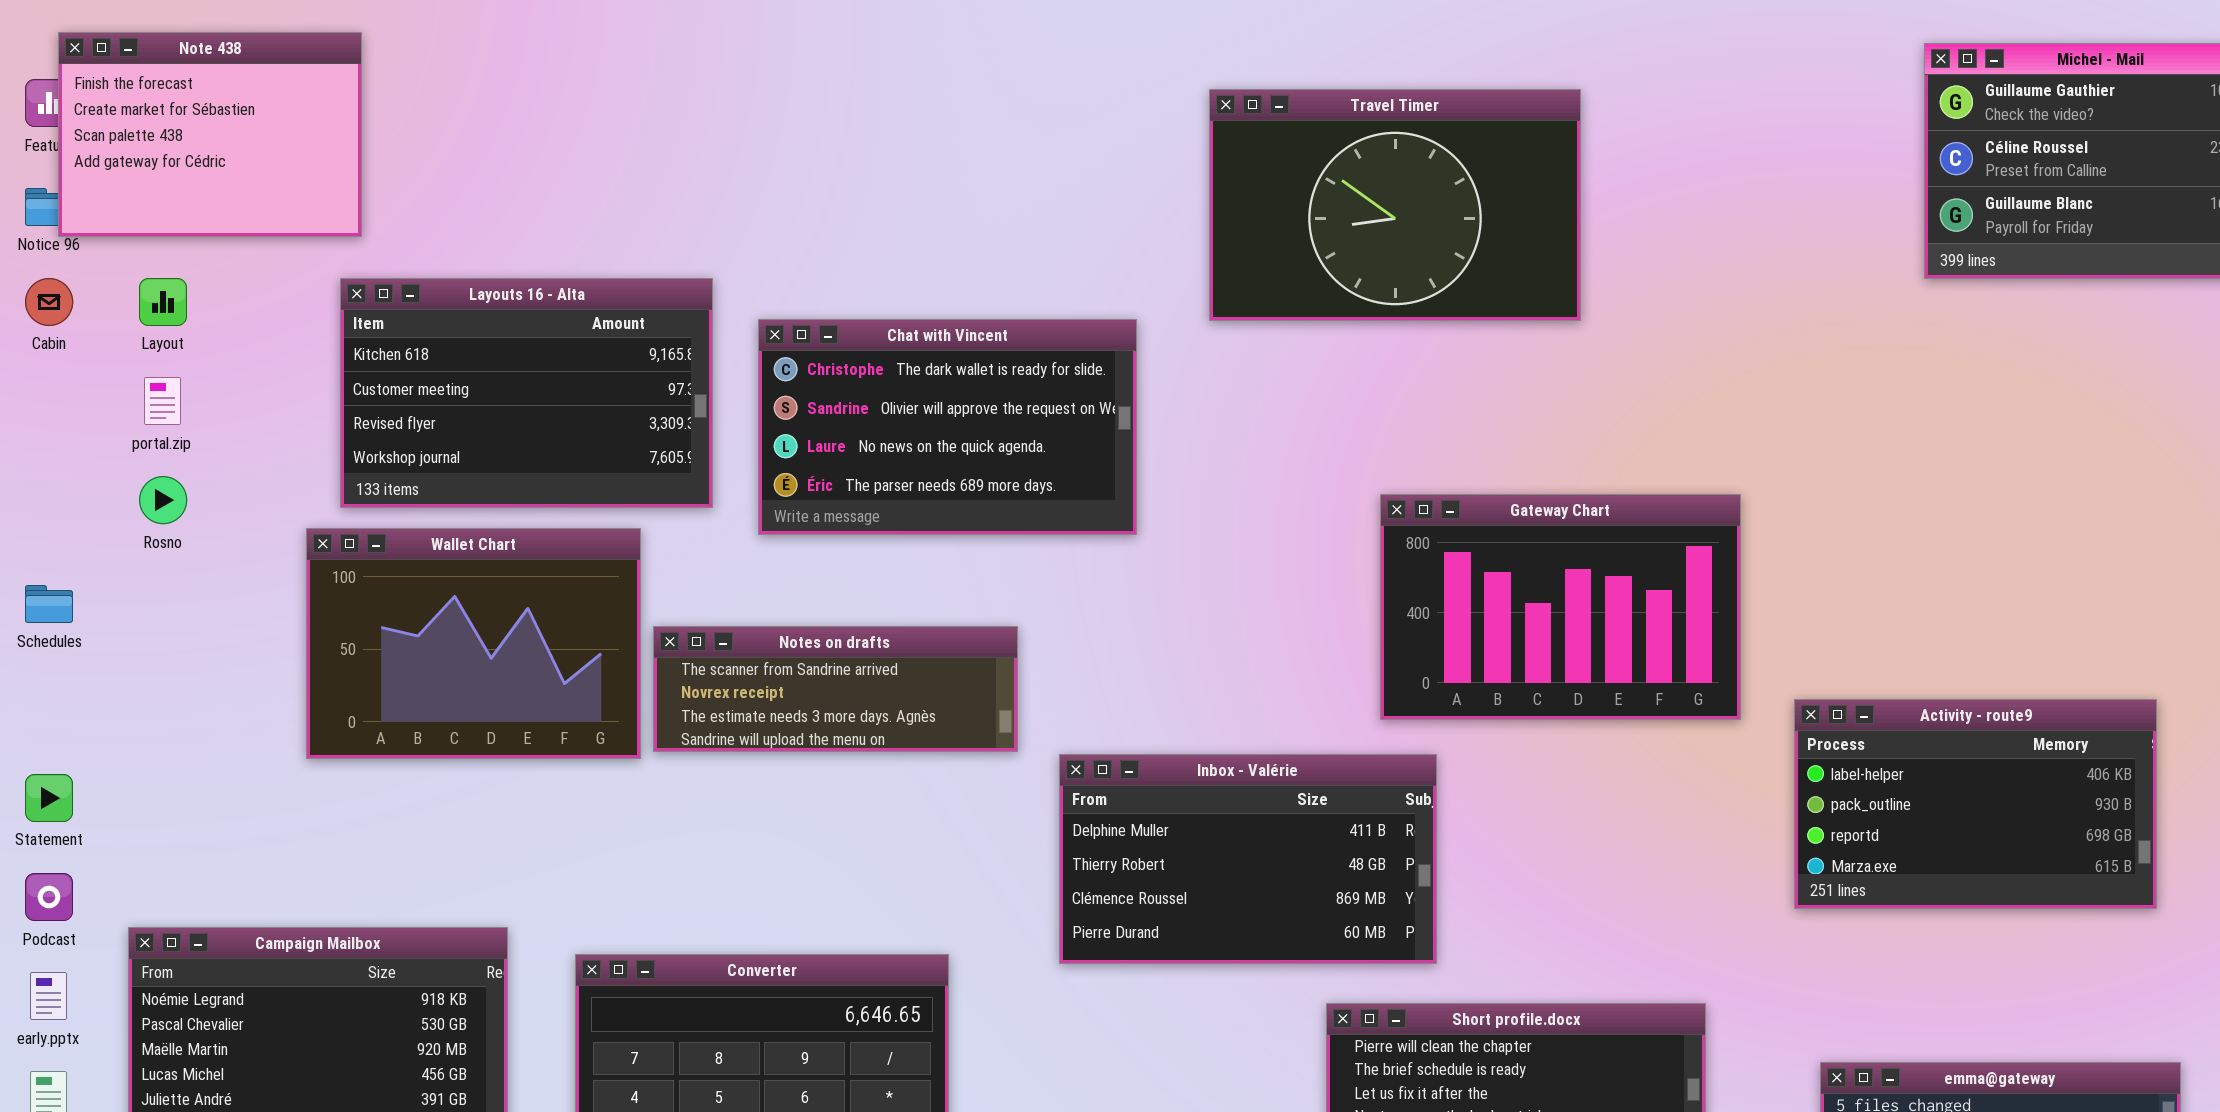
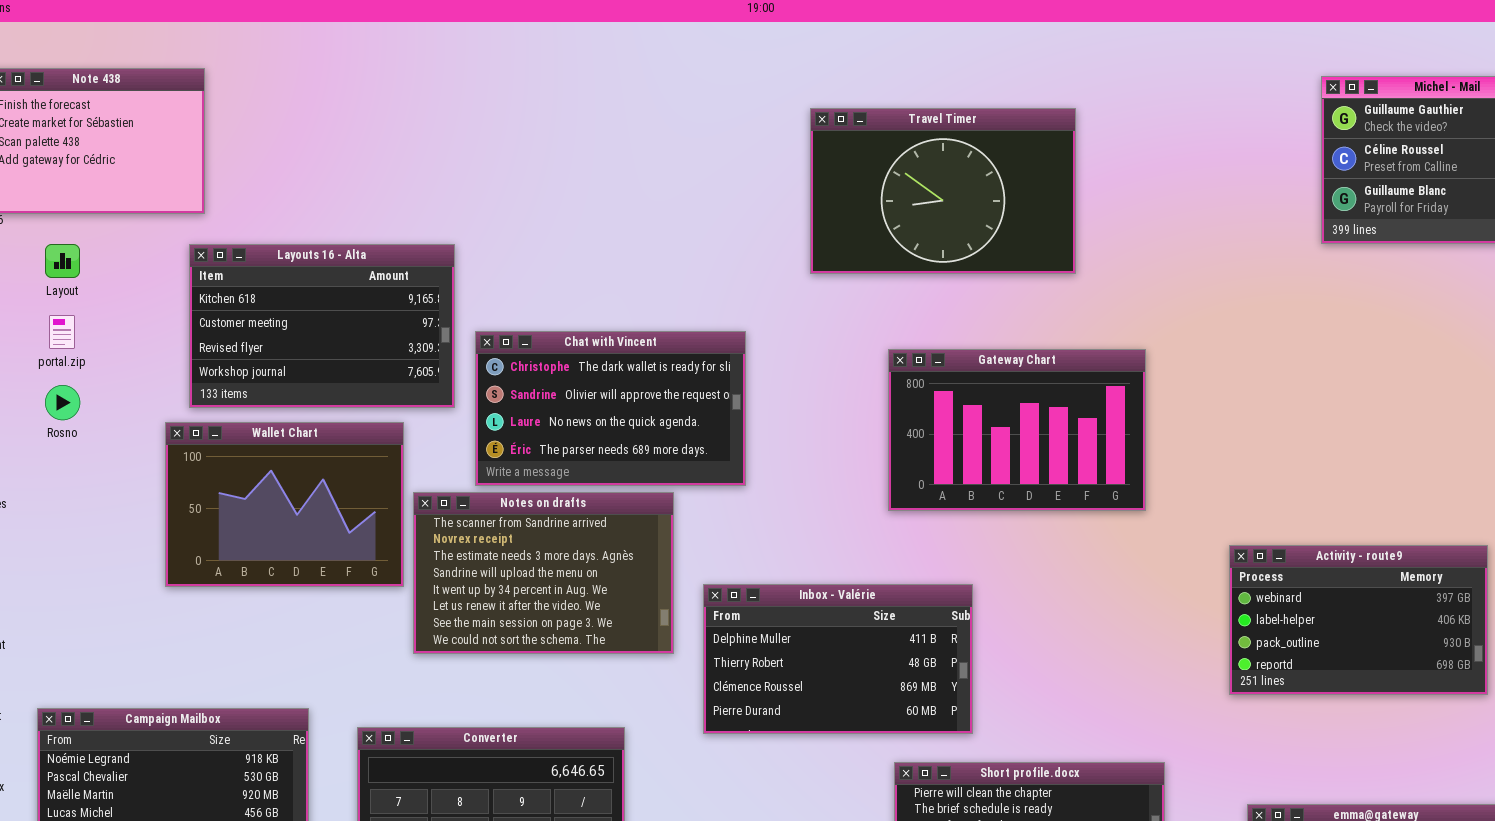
Chat with Vincent: [758,319,1137,535] -> [475,331,746,486], moved
Gateway Chart: [1380,494,1741,720] -> [888,349,1146,511], moved
Notes on drafts: [653,626,1018,752] -> [413,492,674,654], resized
Activity - route9: [1794,699,2157,909] -> [1229,545,1488,695], scrolled up 1 row

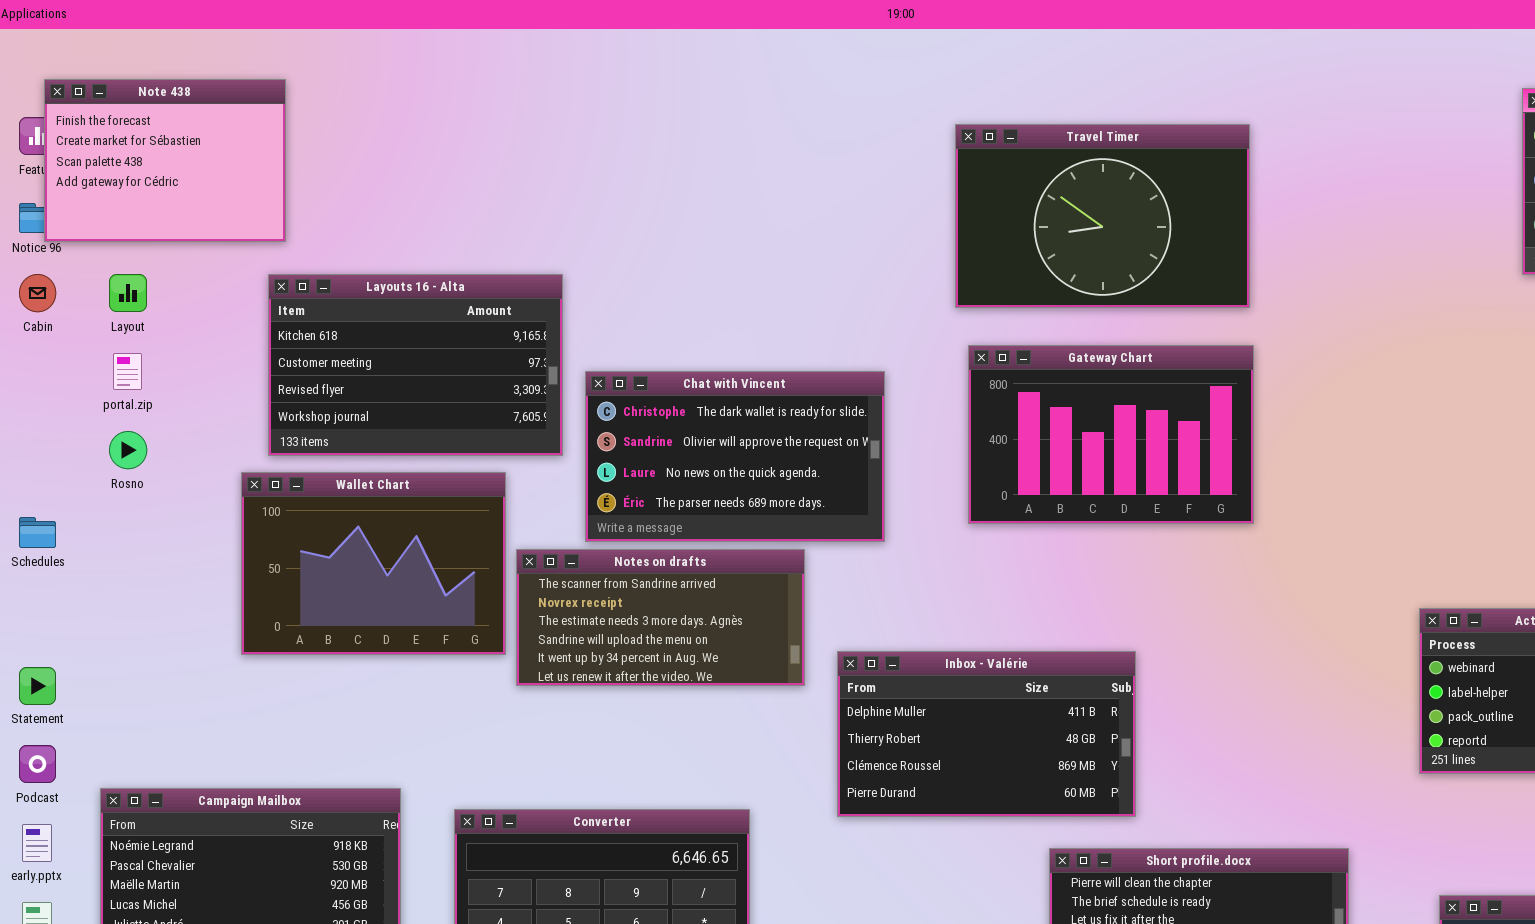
Gateway Chart: [888,349,1146,511] -> [968,345,1254,524], moved
Notes on drafts: [413,492,674,654] -> [516,549,805,686], resized

